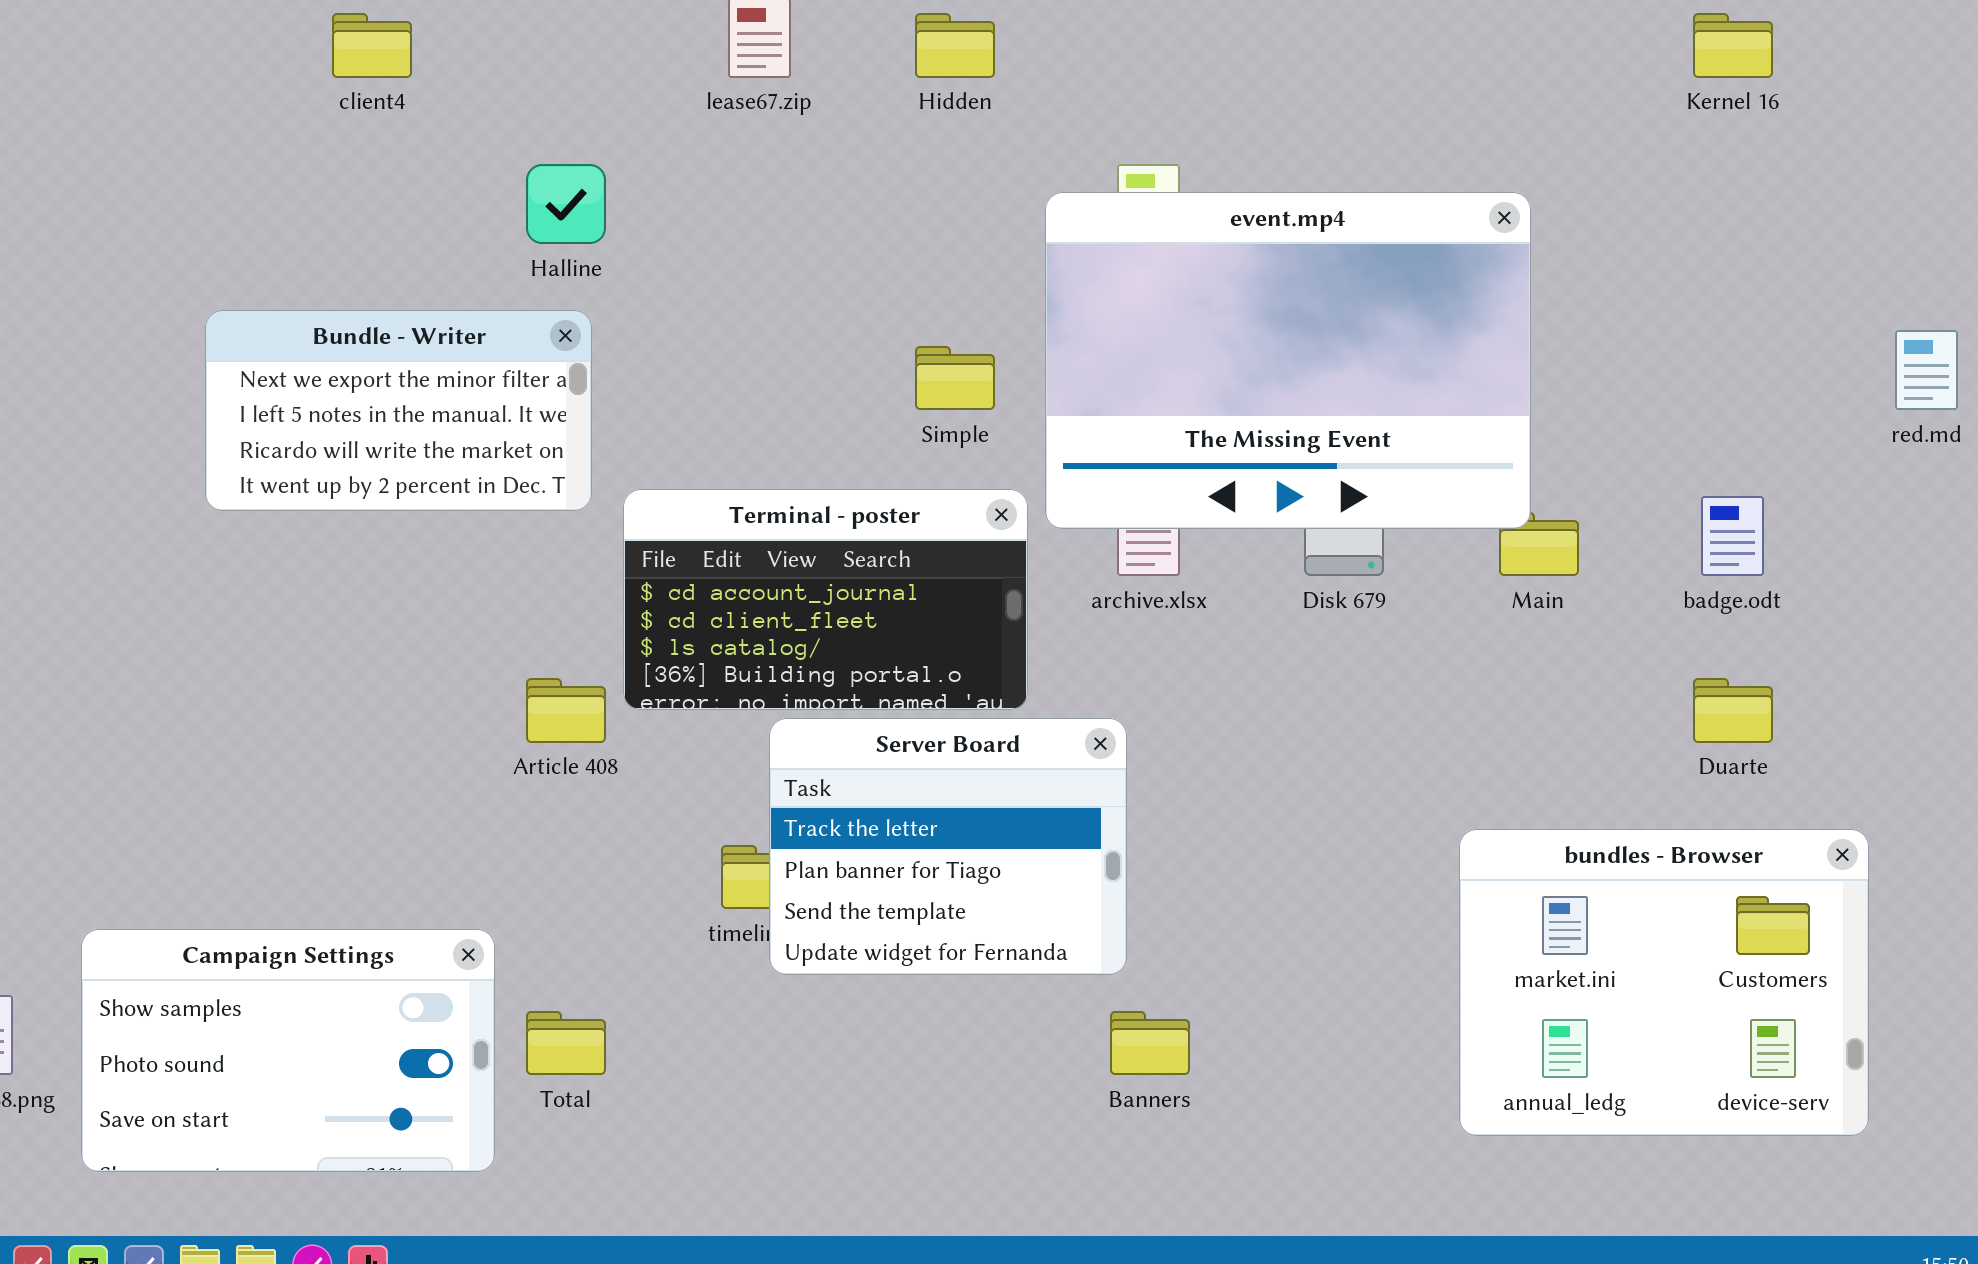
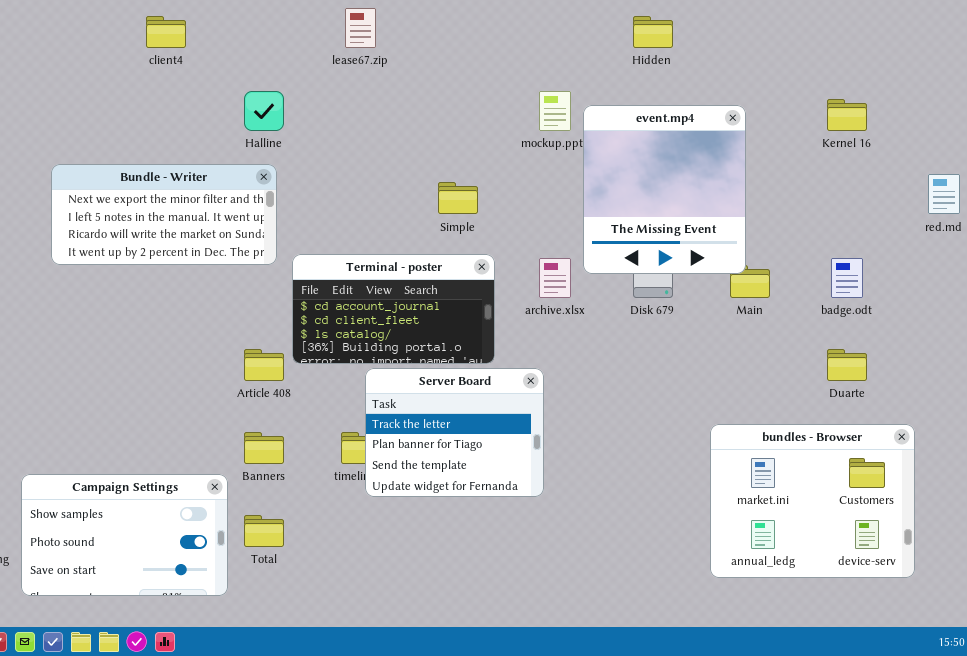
Hidden: [915,13,995,78] -> [633,16,673,48], moved
Kernel 16: [1693,13,1773,78] -> [827,99,867,131], moved
event.mp4: [1045,192,1531,529] -> [583,105,746,274], resized
Bundle - Writer: [205,310,592,511] -> [51,164,277,265], resized
Banners: [1110,1011,1190,1075] -> [244,432,284,464], moved

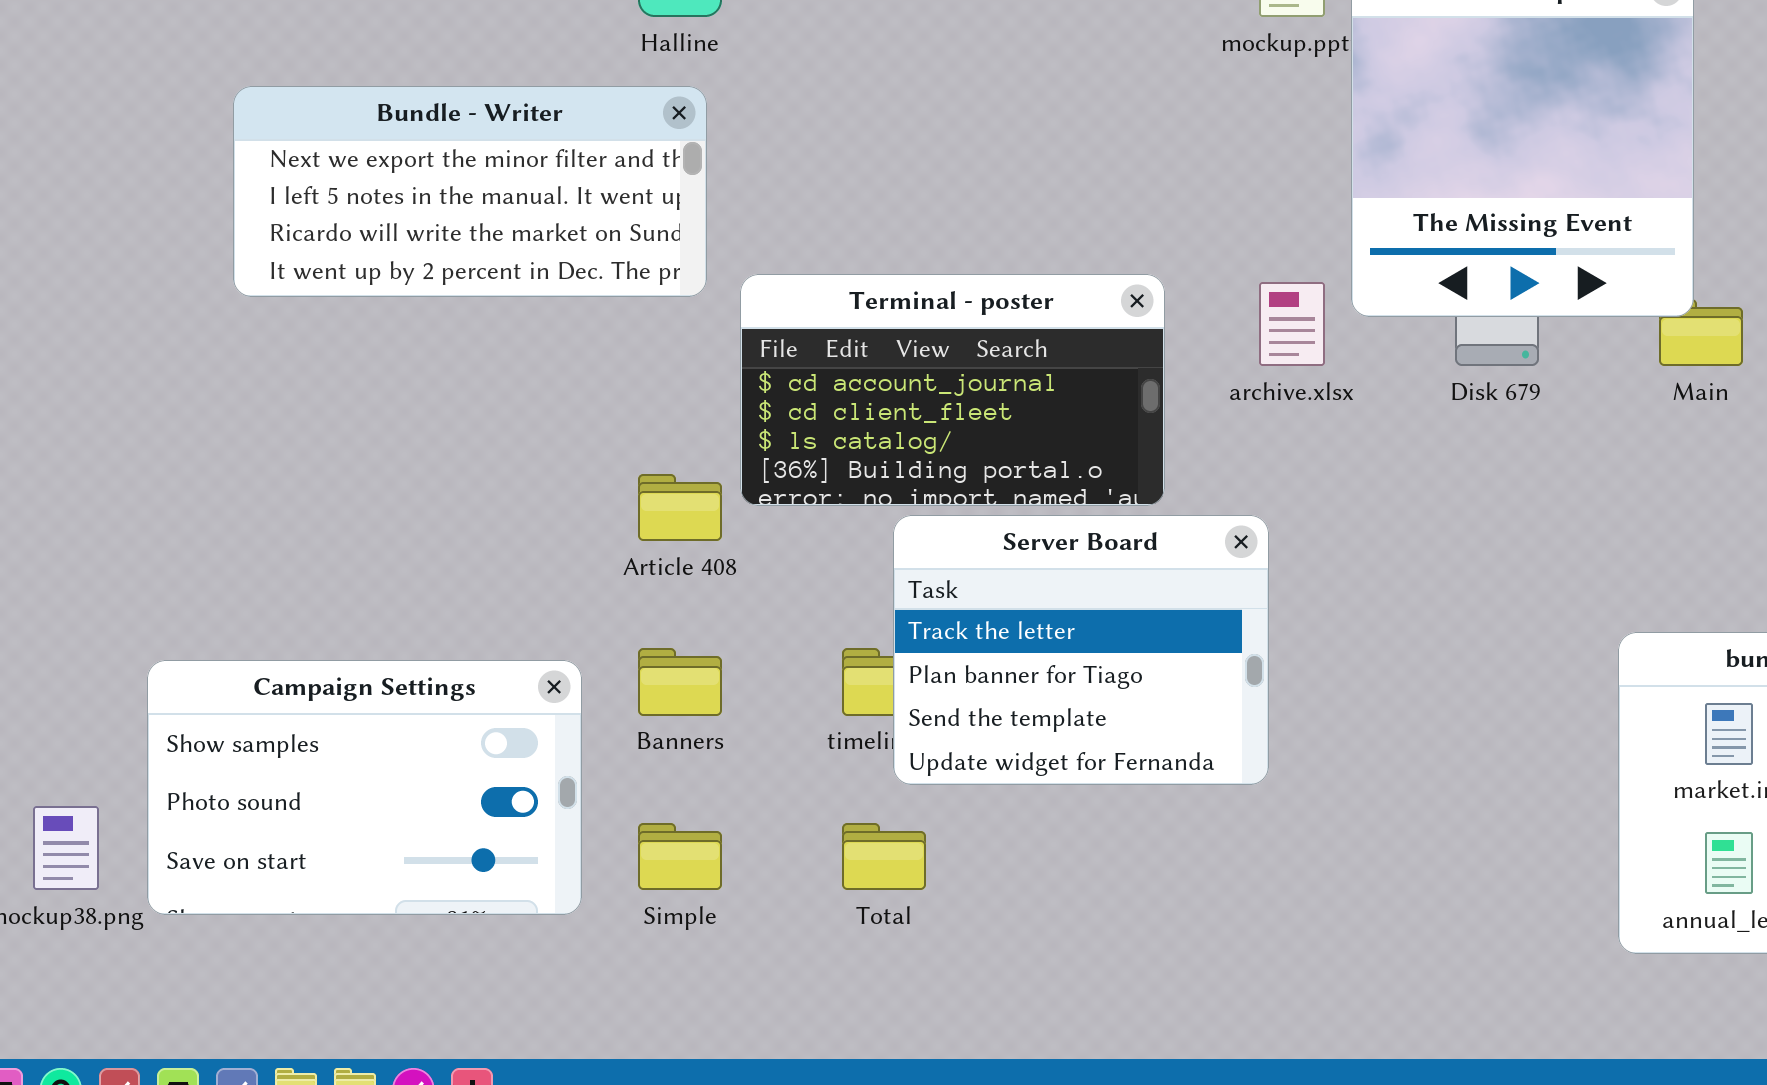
Simple: [438,182,478,214] -> [638,823,722,890], moved
Campaign Settings: [21,474,228,596] -> [147,660,582,915], moved
Total: [244,515,284,547] -> [842,823,926,890], moved

